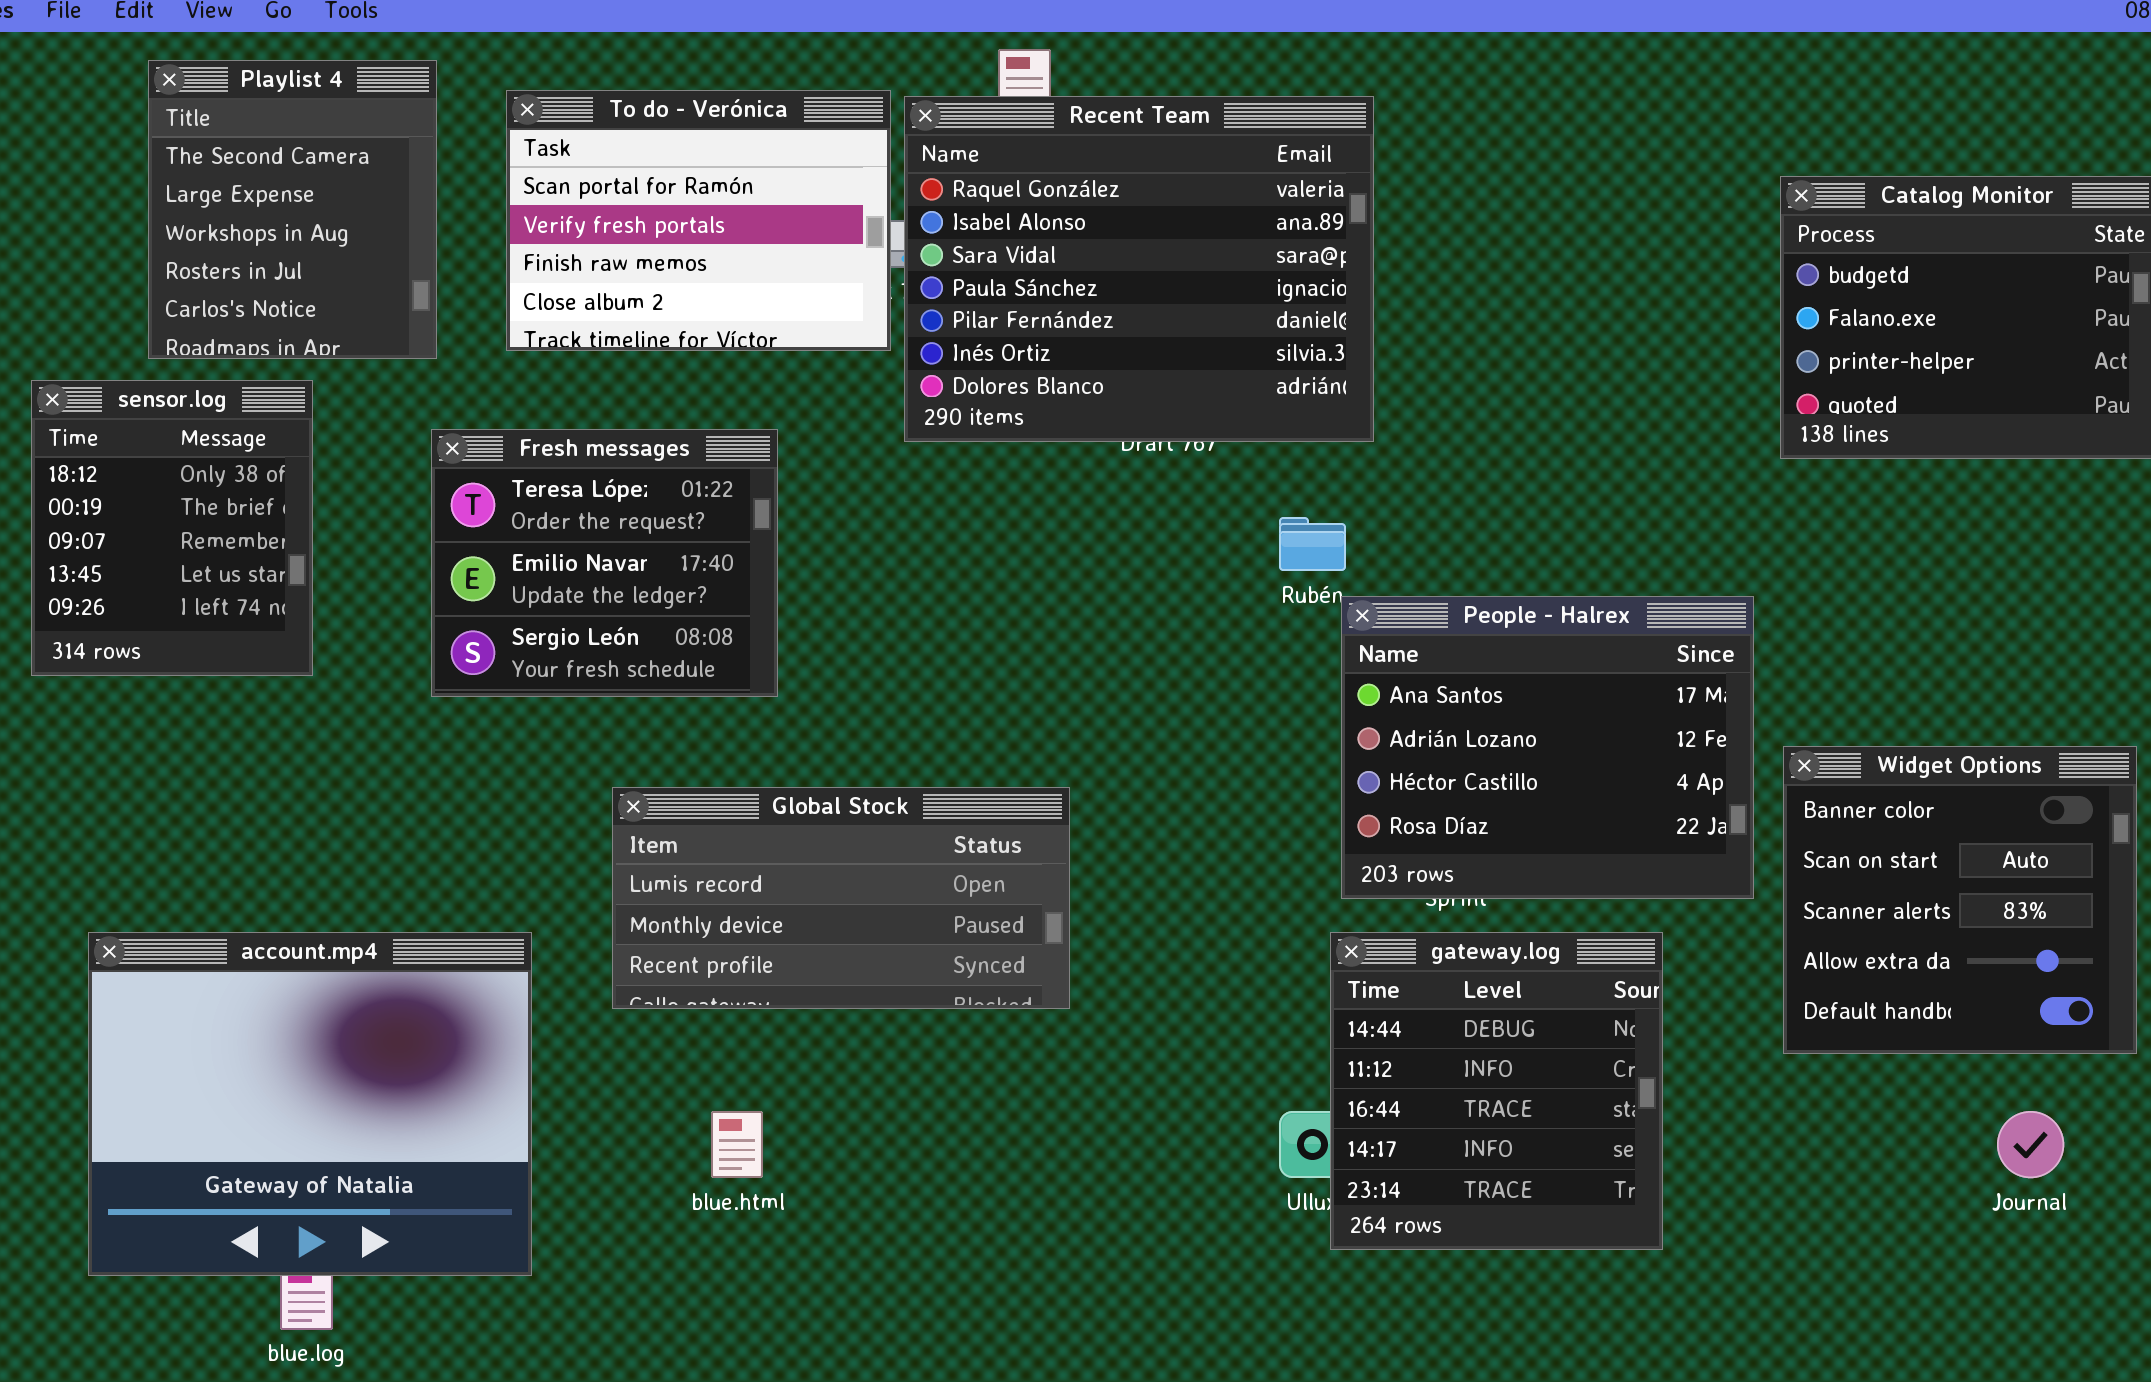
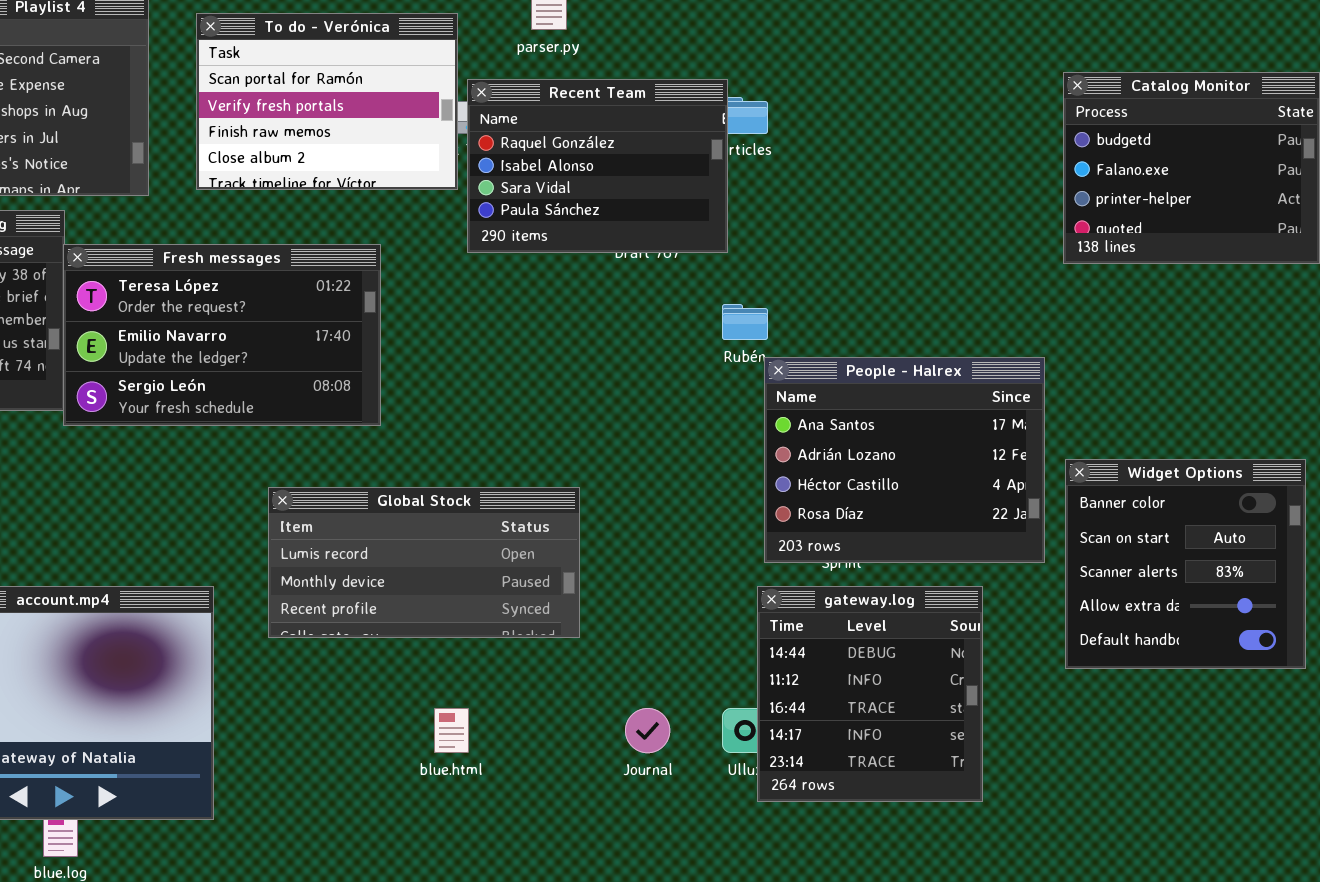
Recent Team: [904,96,1374,442] -> [467,79,728,253], resized
Fresh messages: [431,429,778,697] -> [63,244,381,426], resized
blue.html: [711,1111,763,1178] -> [434,708,469,753], moved
Journal: [1997,1111,2064,1178] -> [625,708,670,753], moved

